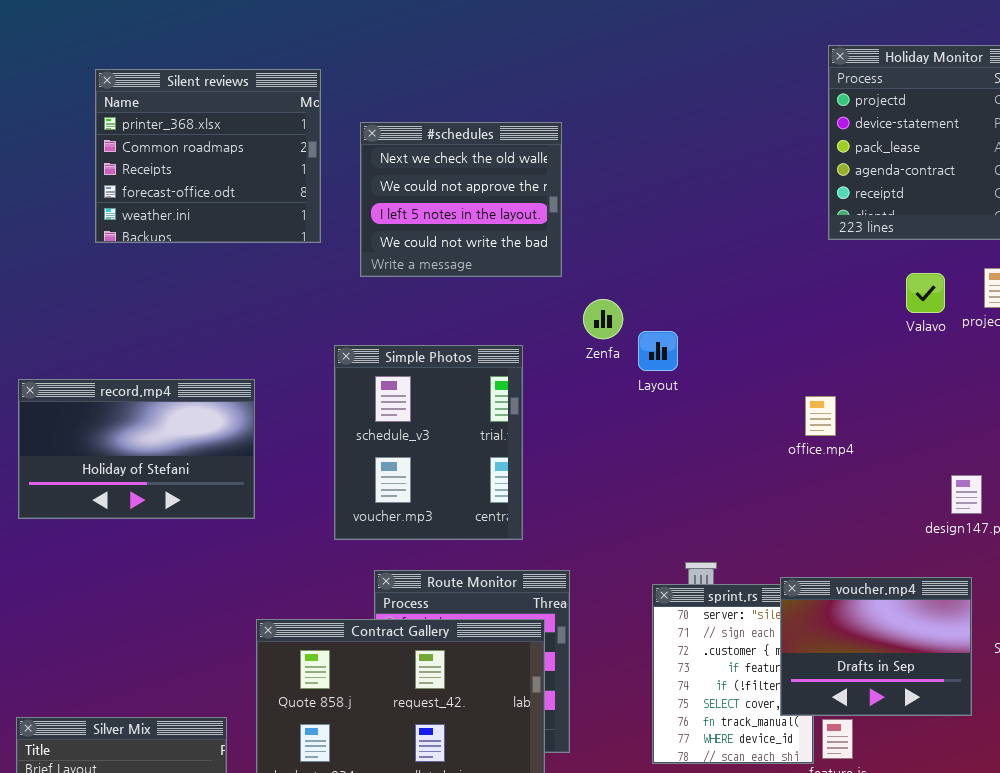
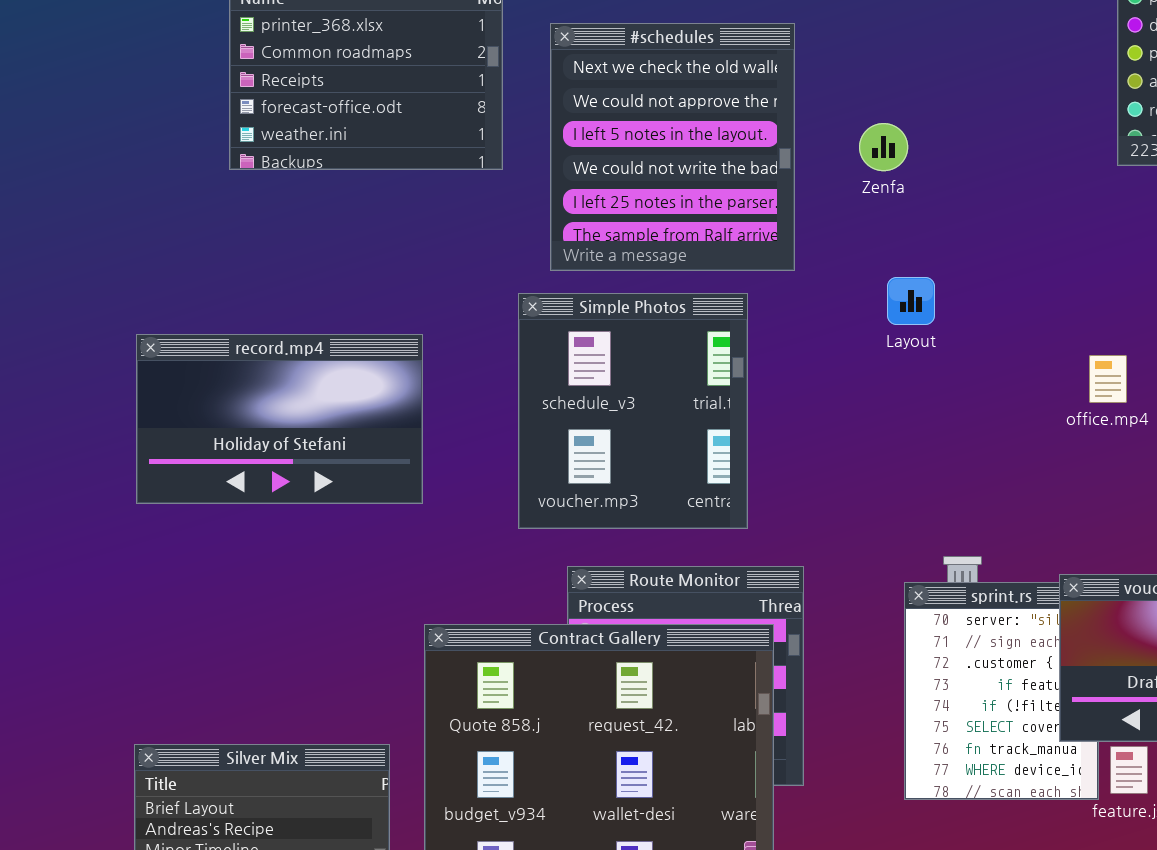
#schedules: [360,122,562,277] -> [550,23,795,271], resized
Zenfa: [583,299,623,339] -> [859,123,908,171], moved

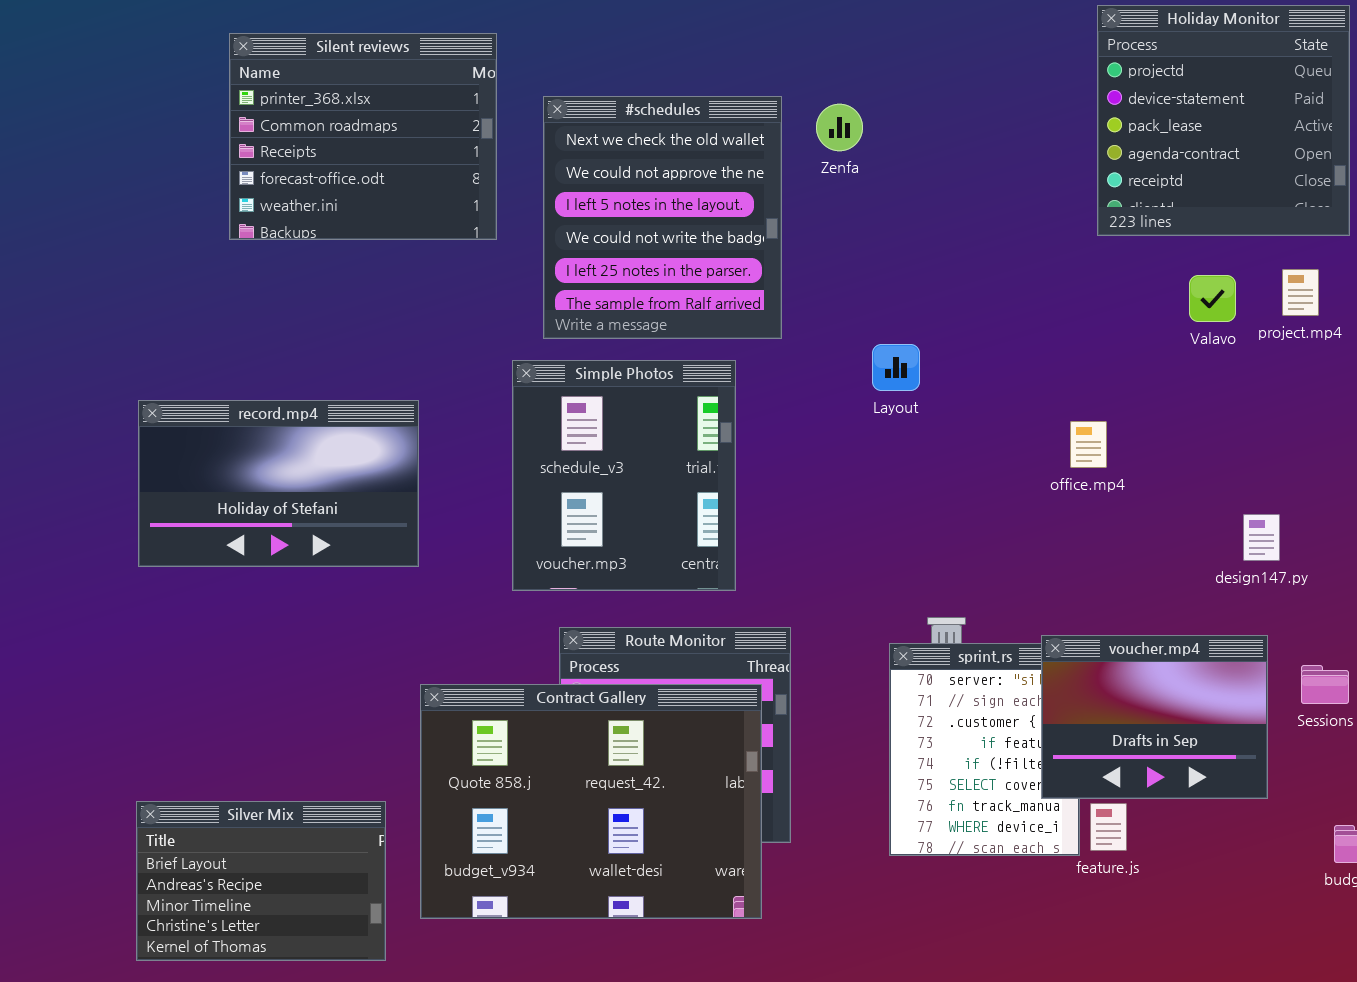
Zenfa: [859,123,908,171] -> [816,104,863,151], moved

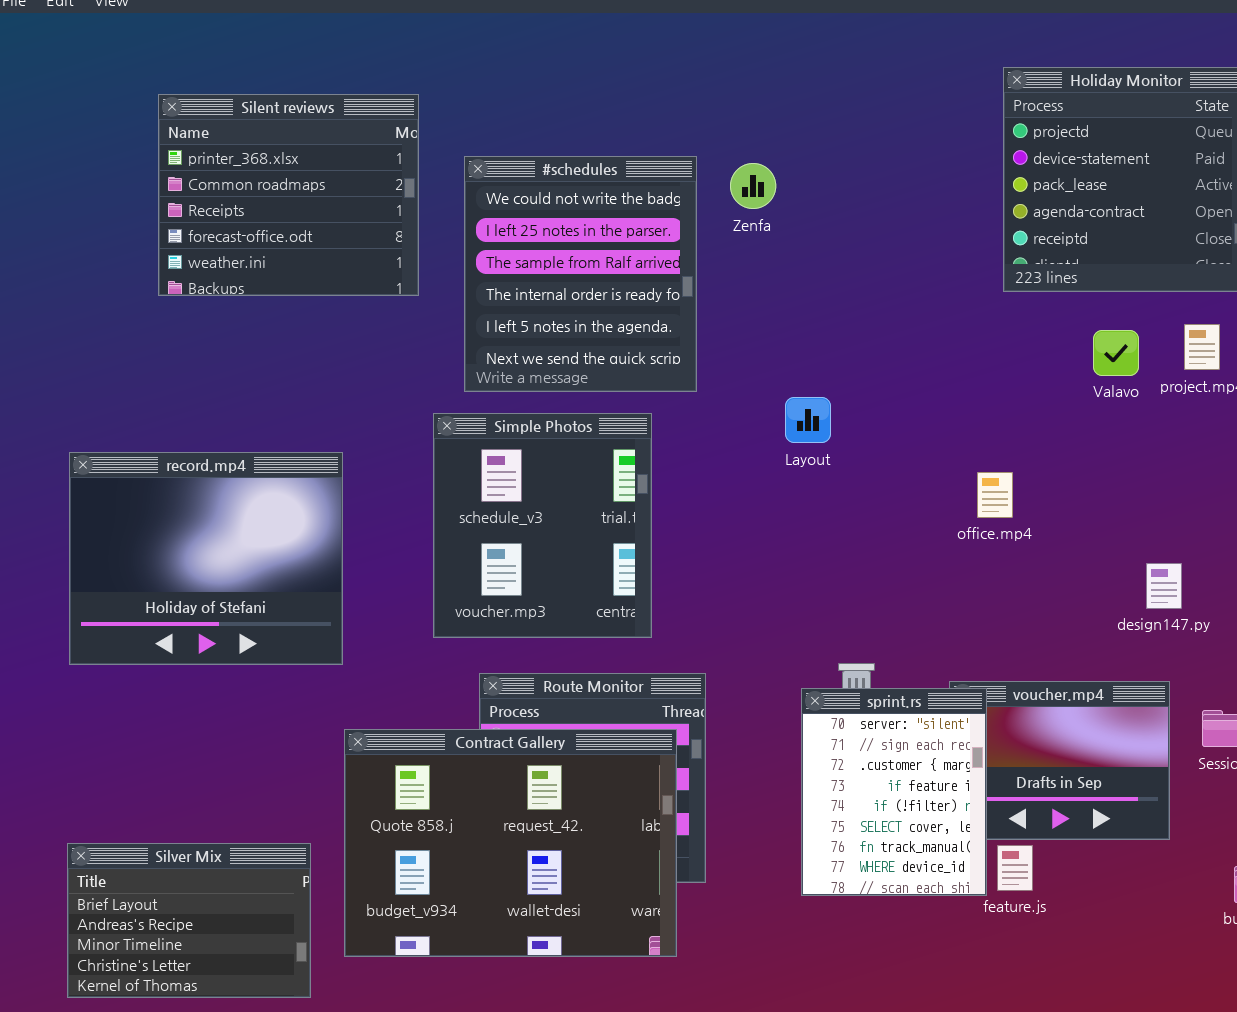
#schedules: [543,96,782,339] -> [464,156,697,392], scrolled down 3 rows
record.mp4: [138,400,419,567] -> [69,452,343,665], resized
sprint.rs: [889,643,1080,856] -> [801,688,987,896], raised

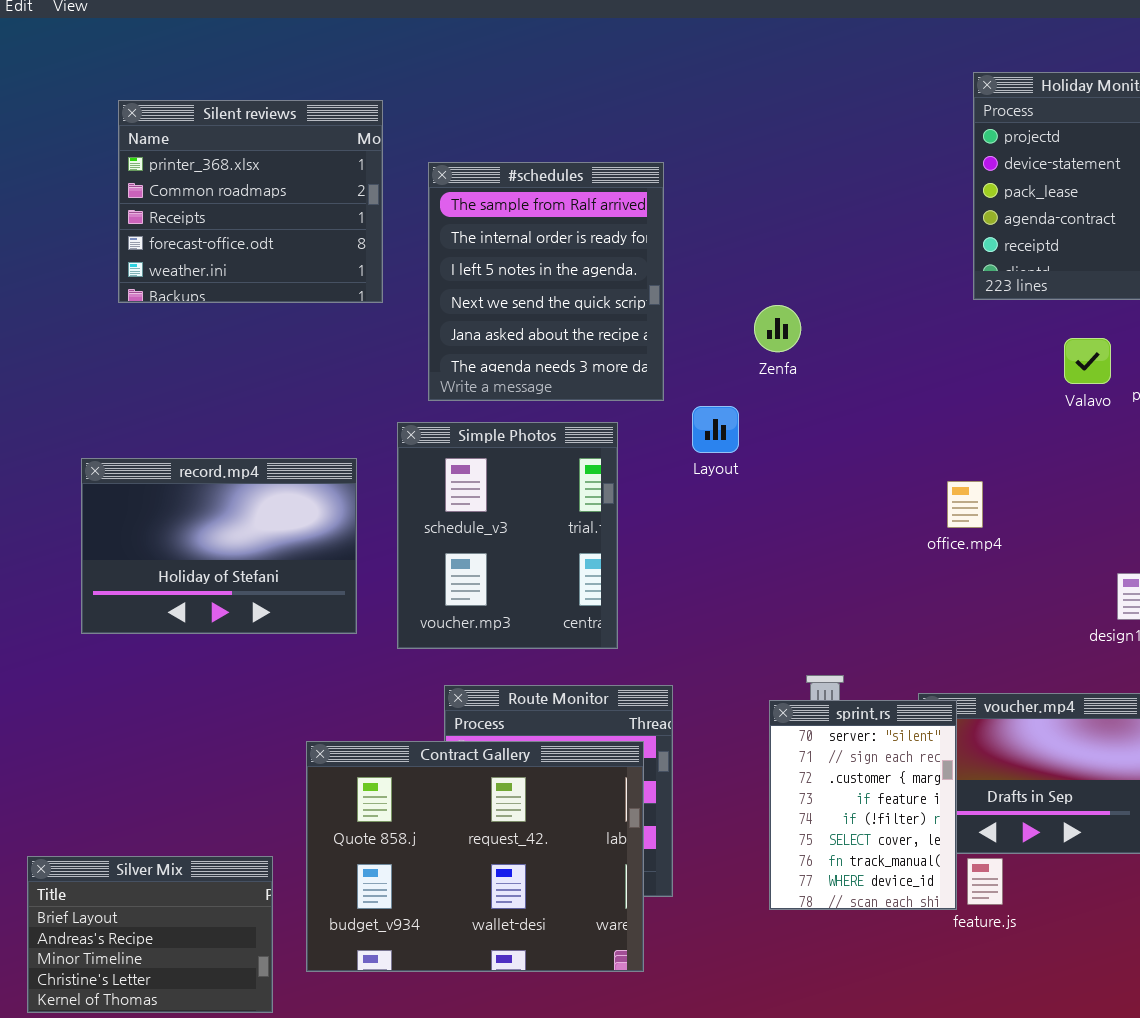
#schedules: [464,156,697,392] -> [428,162,664,401], scrolled down 2 rows
Zenfa: [730,163,776,209] -> [754,305,801,352], moved
Layout: [785,397,831,443] -> [692,406,739,453], moved
record.mp4: [69,452,343,665] -> [81,458,357,634], moved, resized

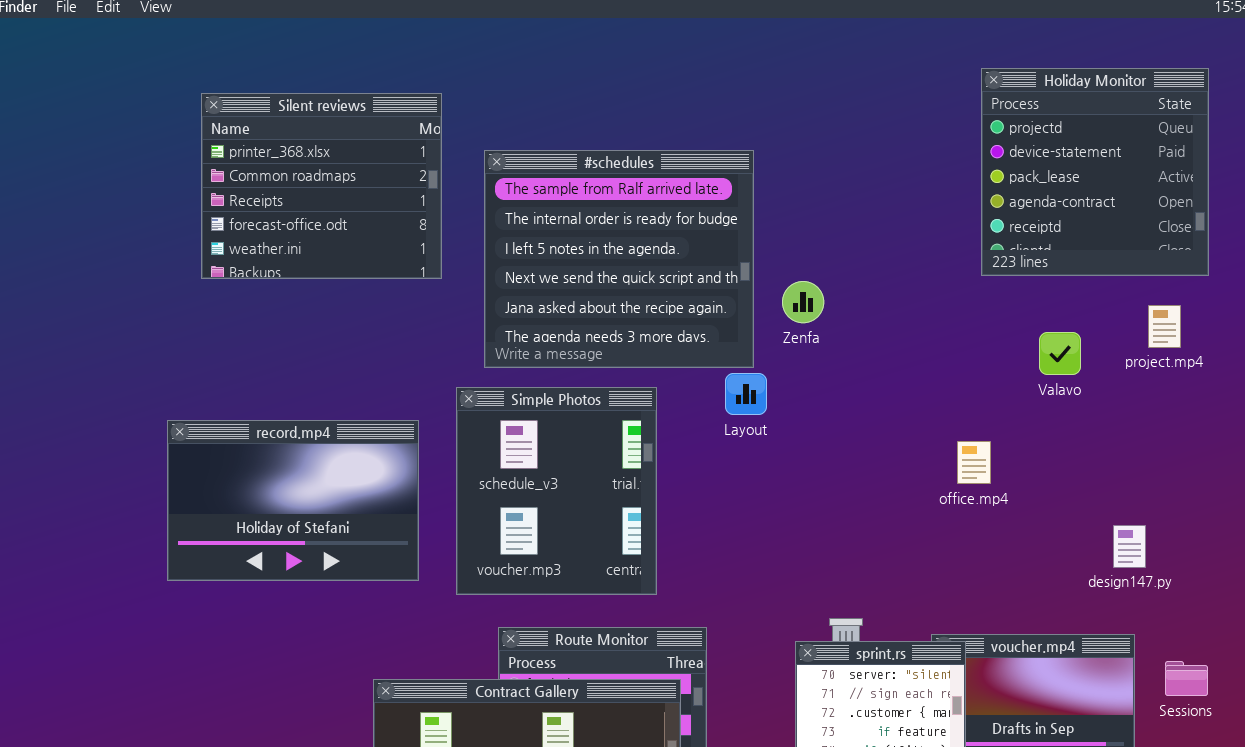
#schedules: [428,162,664,401] -> [484,150,754,368], resized
Valavo: [1064,338,1111,384] -> [1039,332,1081,375], moved

